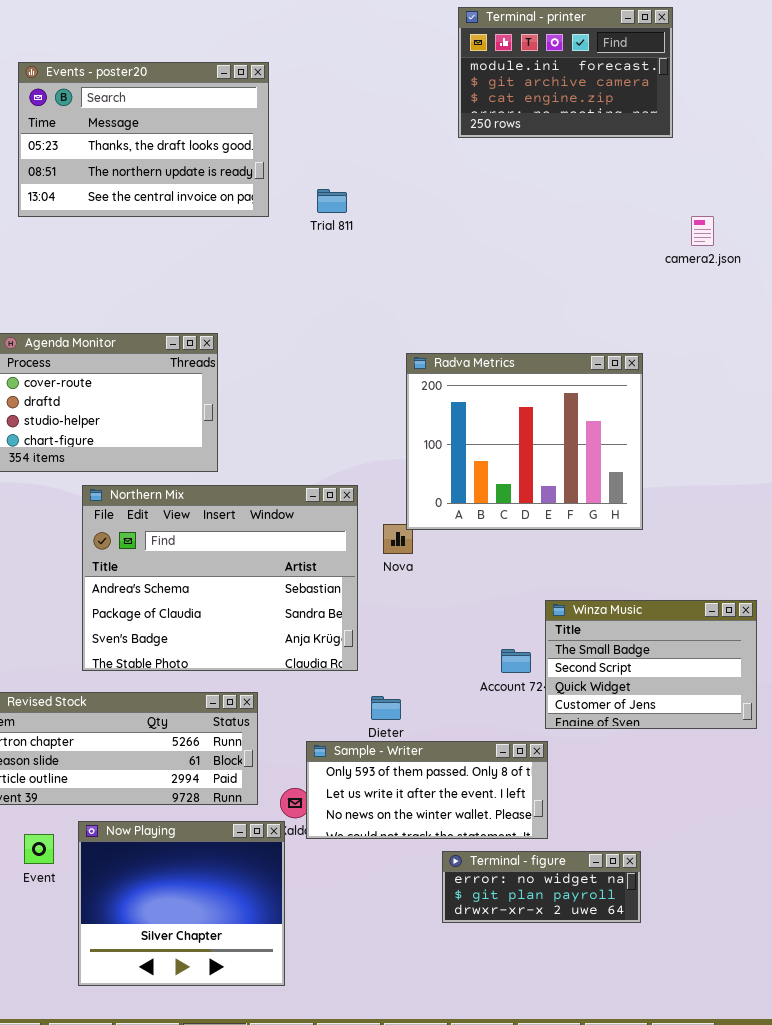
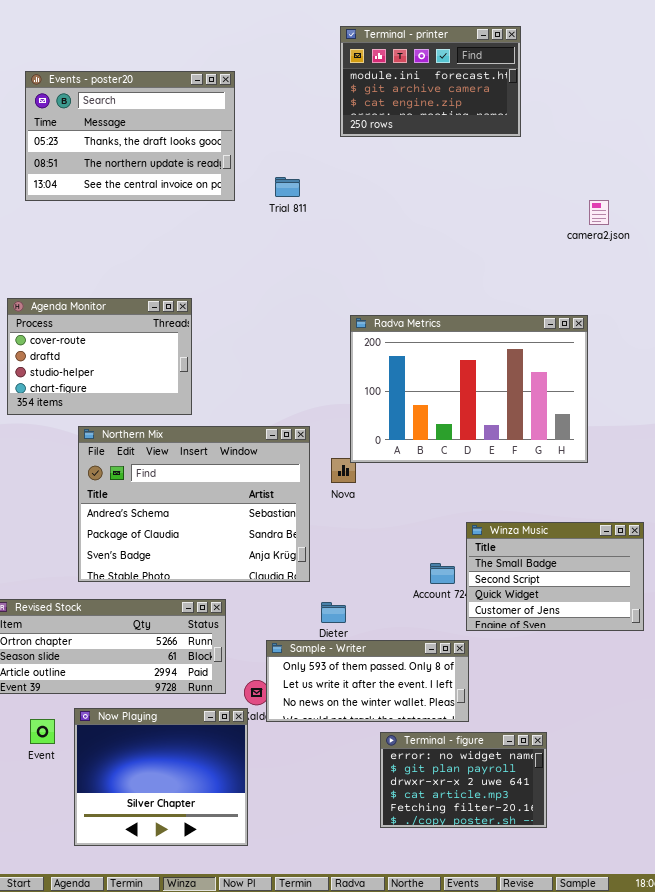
Terminal - printer: [458,7,673,138] -> [340,26,521,137], moved
Radva Metrics: [406,353,643,530] -> [350,315,588,463], resized
Terminal - figure: [442,851,641,923] -> [380,732,547,828], resized

